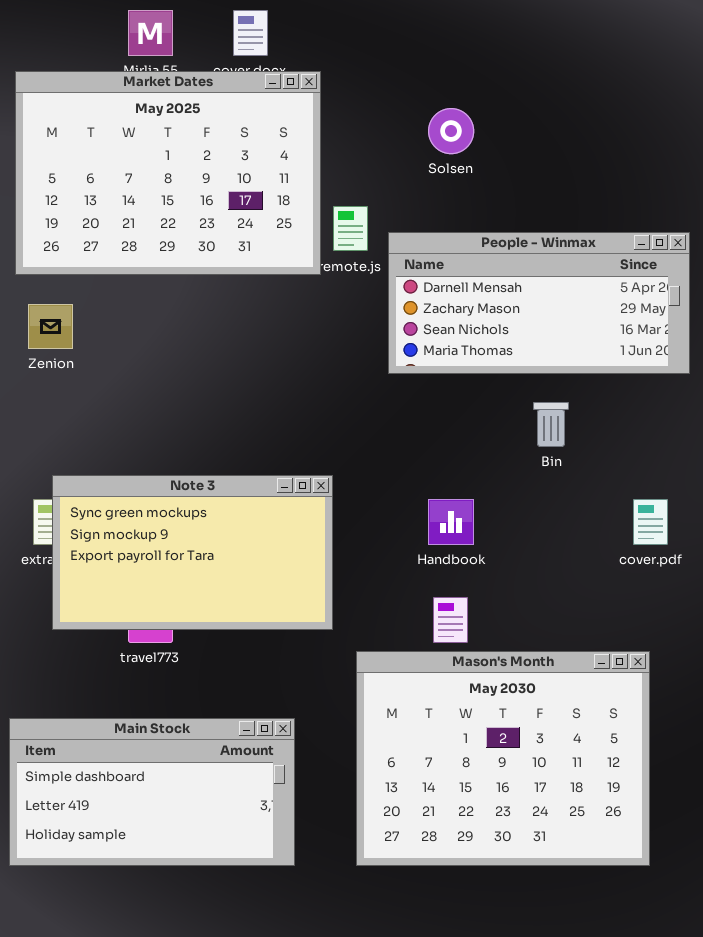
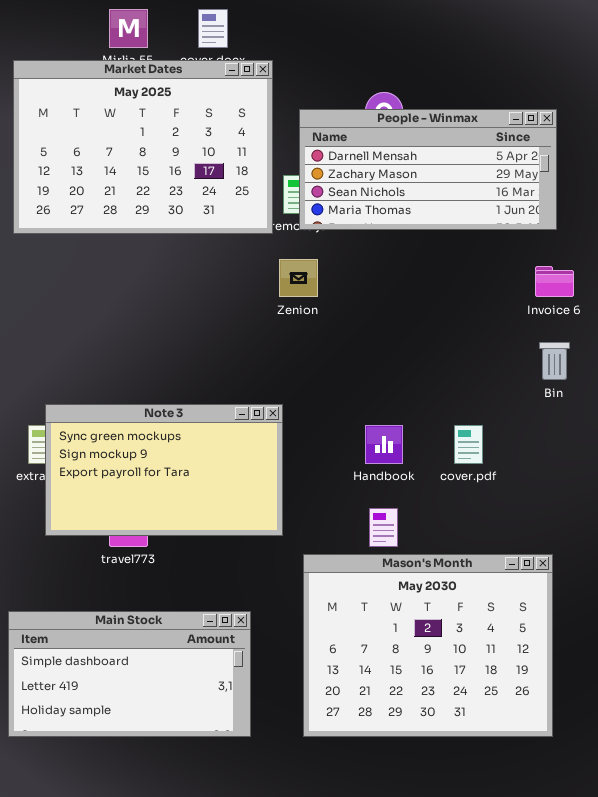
People - Winmax: [388,232,690,374] -> [299,109,557,230], moved
Zenion: [28,304,73,349] -> [279,259,318,297], moved
Bin: [533,402,569,447] -> [539,342,570,380], moved
cover.pdf: [633,499,668,545] -> [454,425,483,464], moved

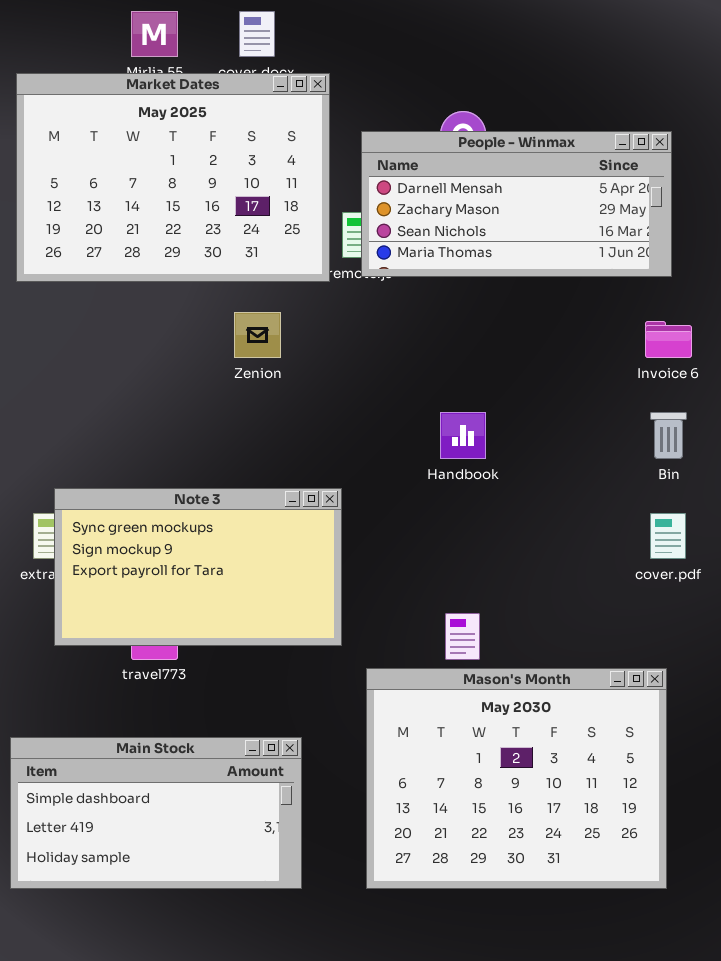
Zenion: [279,259,318,297] -> [234,312,281,358], moved
Handbook: [365,425,403,464] -> [440,412,486,459], moved
cover.pdf: [454,425,483,464] -> [650,513,686,559], moved

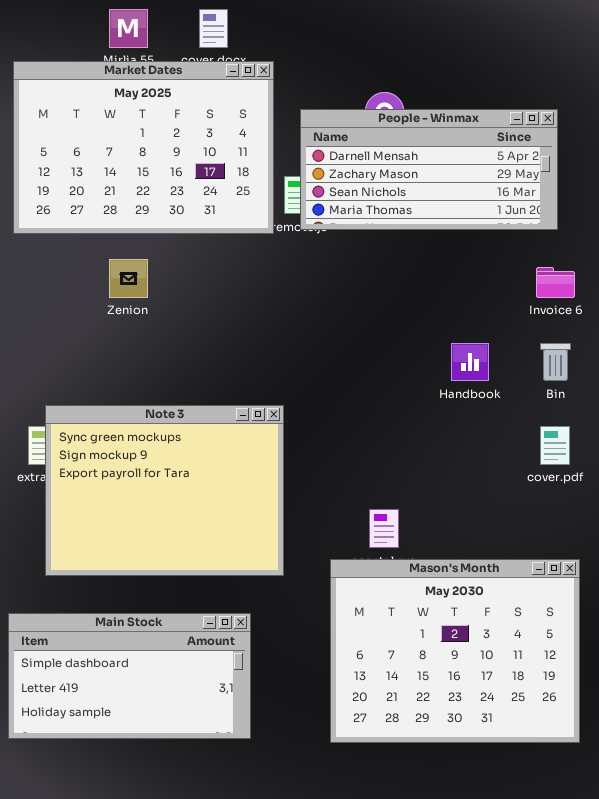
Zenion: [234,312,281,358] -> [109,259,148,298], moved
Handbook: [440,412,486,459] -> [451,343,489,381], moved
Note 3: [54,488,342,646] -> [45,405,284,576], resized
Mason's Month: [366,668,667,889] -> [330,559,580,743], moved

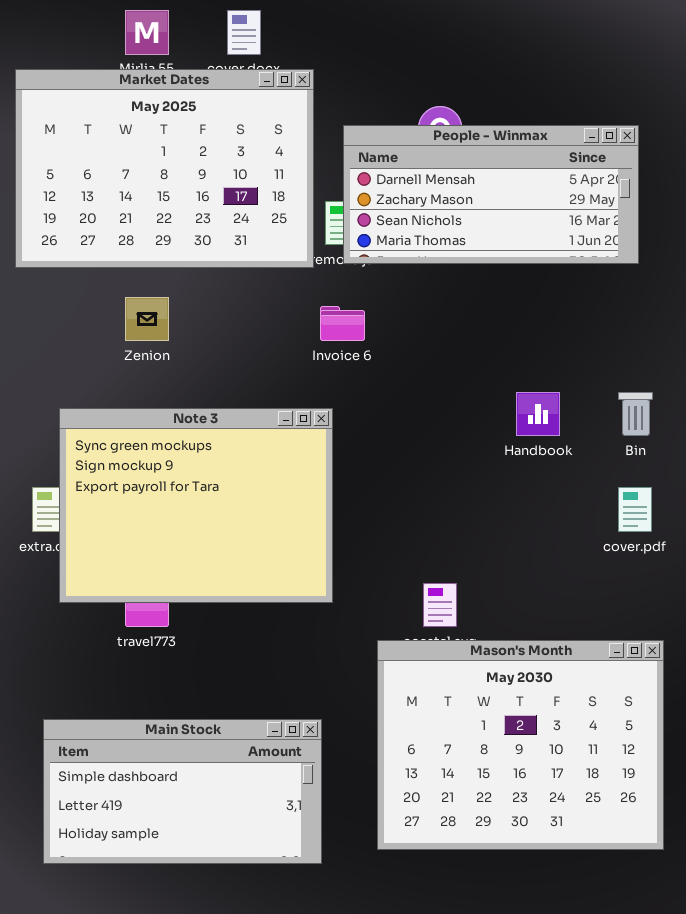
Invoice 6: [536,267,575,298] -> [320,306,365,341], moved
Note 3: [45,405,284,576] -> [59,408,333,603], moved
Main Stock: [8,613,251,739] -> [43,719,322,864], moved

